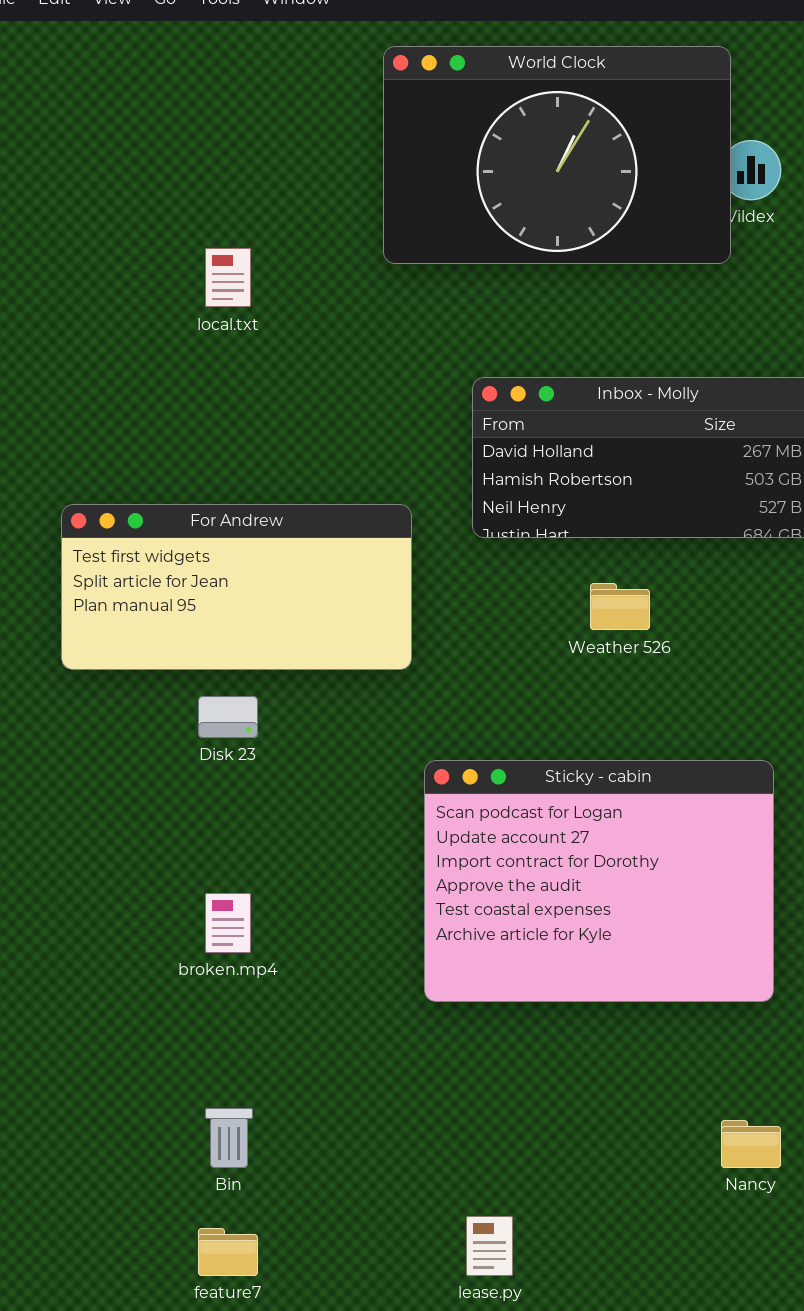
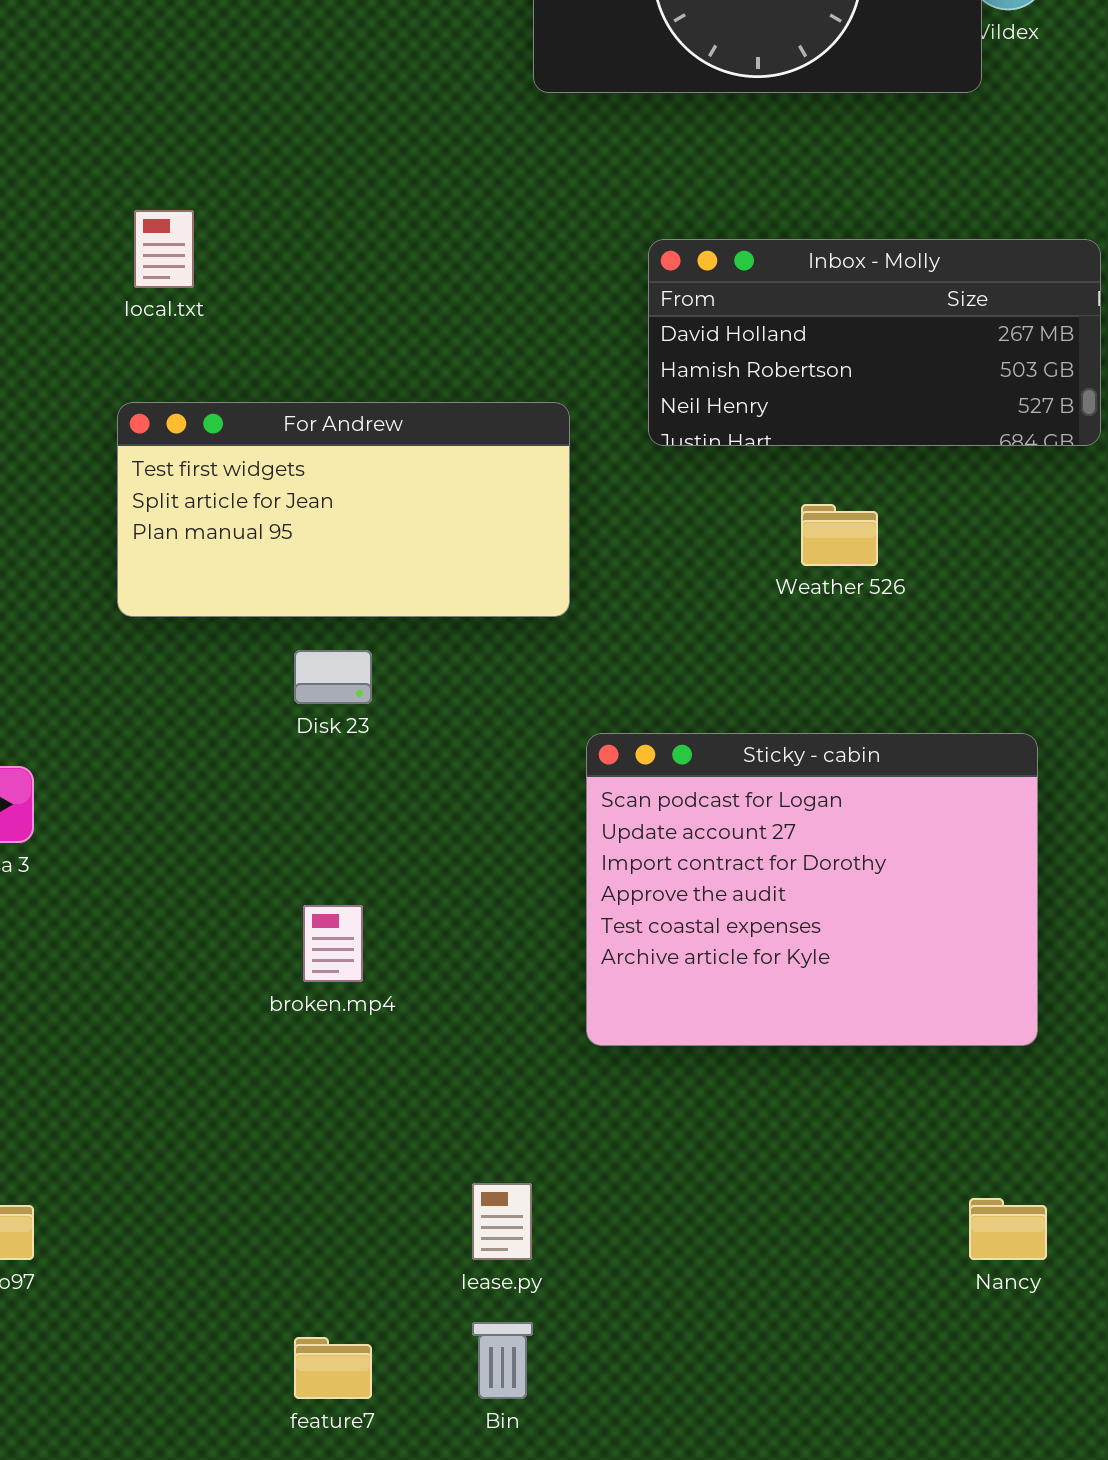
local.txt: [205,248,251,307] -> [134,210,194,288], moved
Bin: [205,1108,253,1168] -> [472,1322,533,1399], moved
lease.py: [466,1216,513,1276] -> [472,1183,532,1260], moved

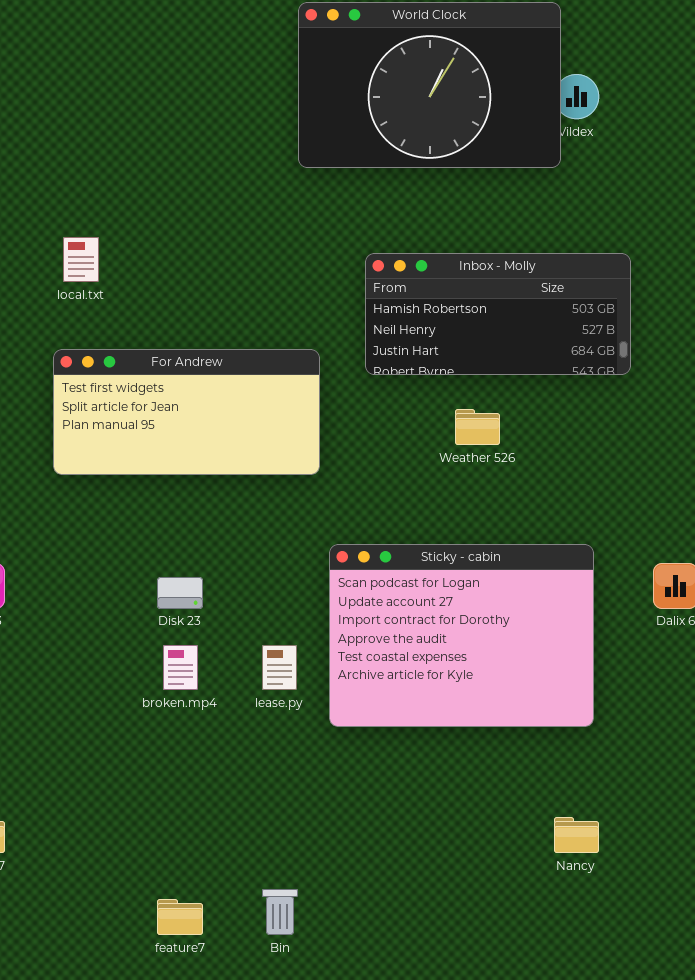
Inbox - Molly: [648,239,1101,446] -> [365,253,631,375], scrolled down 1 row
Disk 23: [294,650,372,704] -> [157,577,203,609], moved
lease.py: [472,1183,532,1260] -> [262,645,297,690], moved

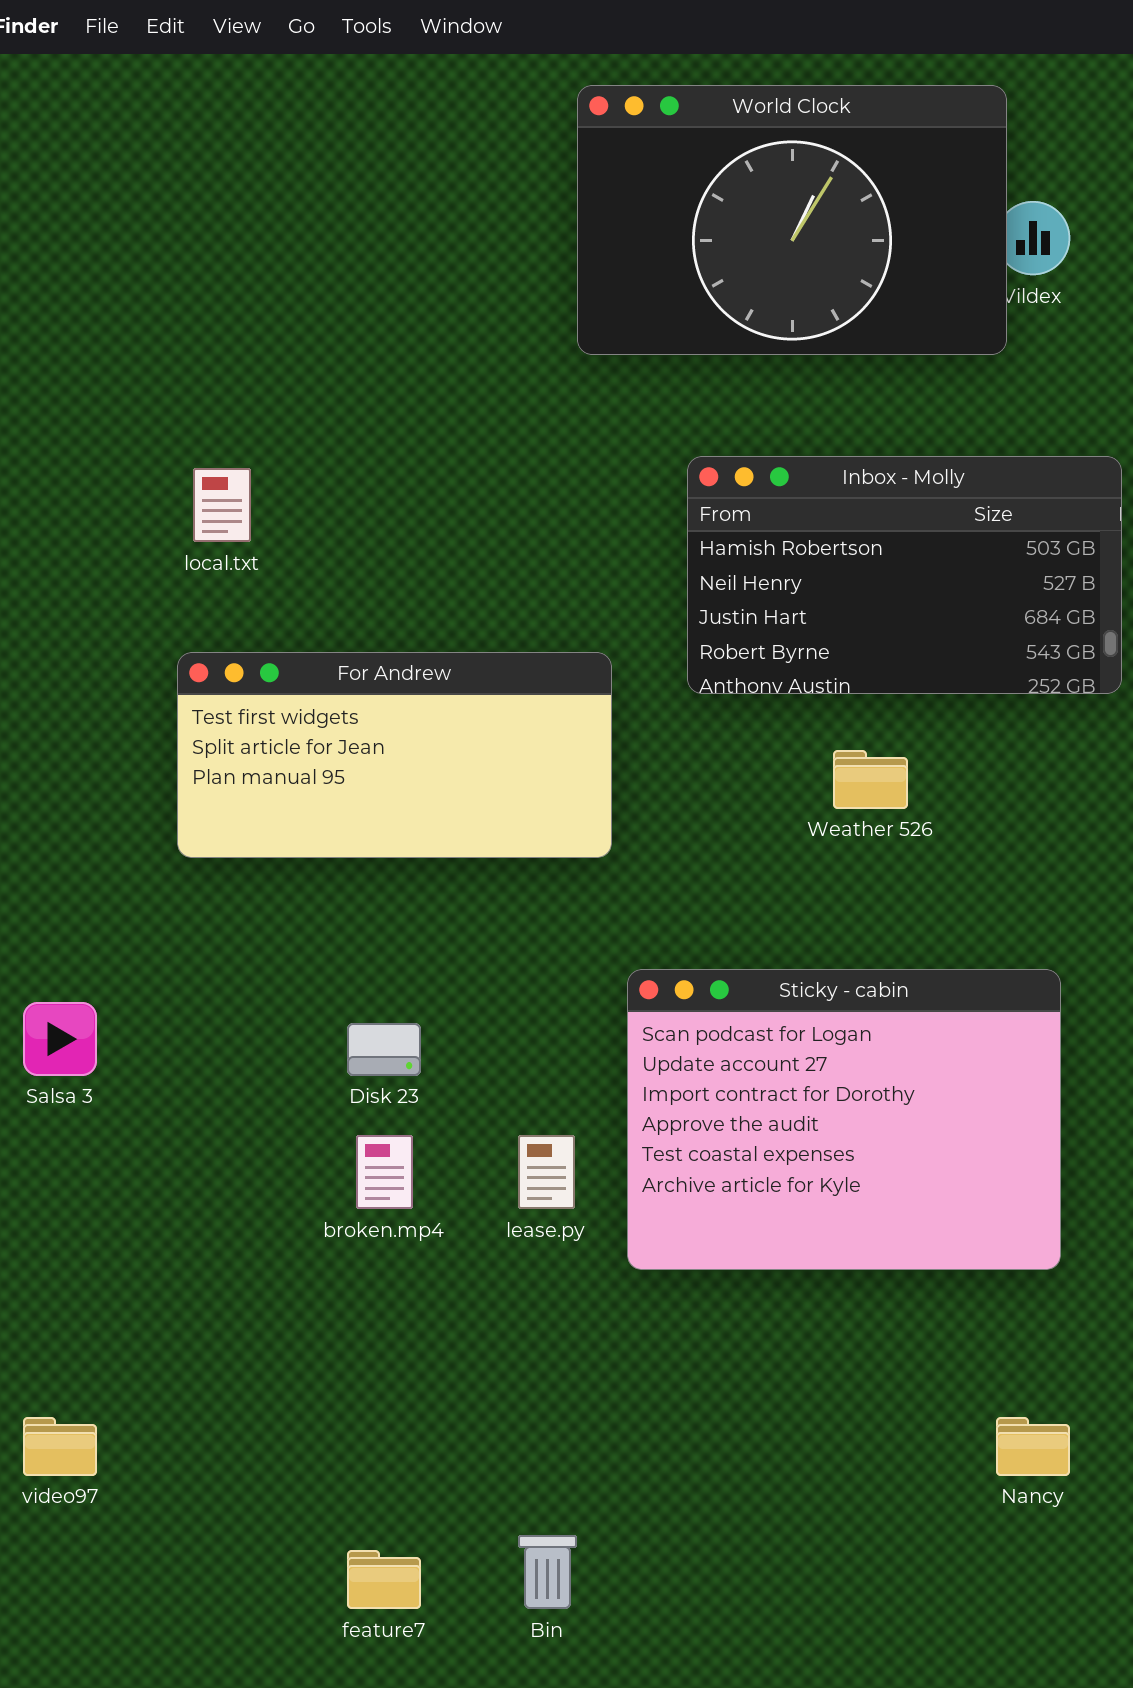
Inbox - Molly: [365,253,631,375] -> [687,456,1122,694], resized

